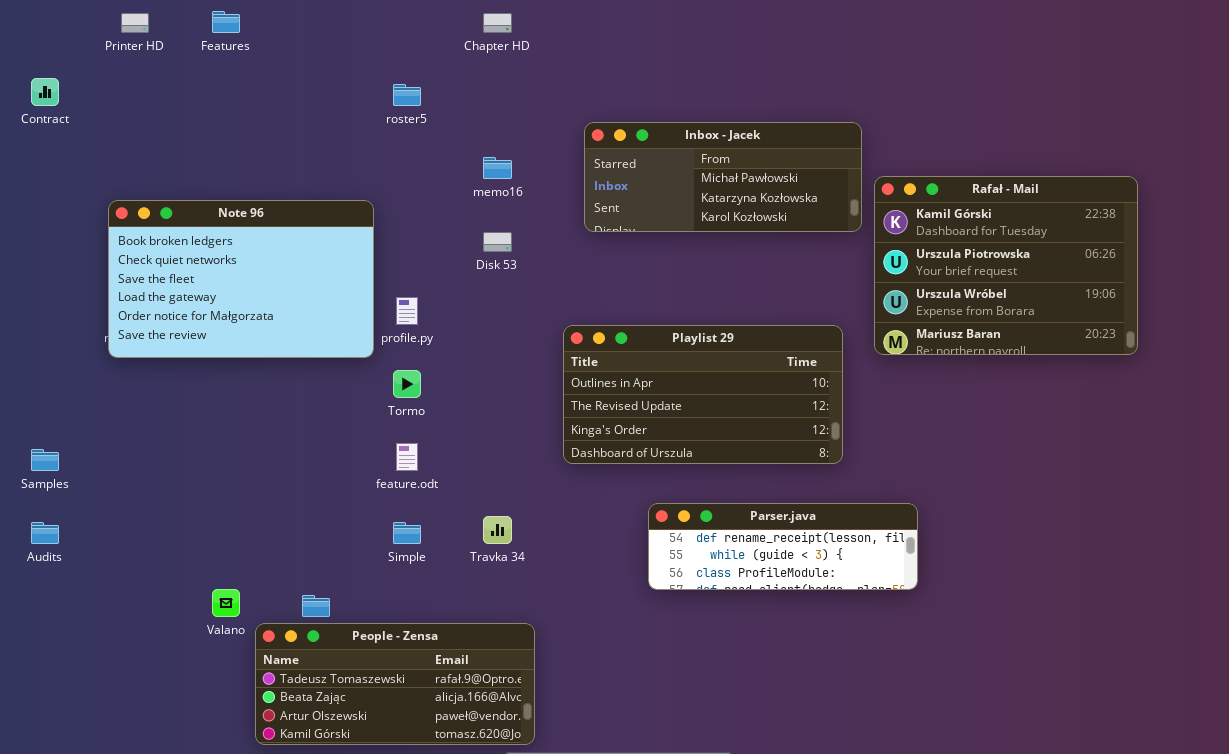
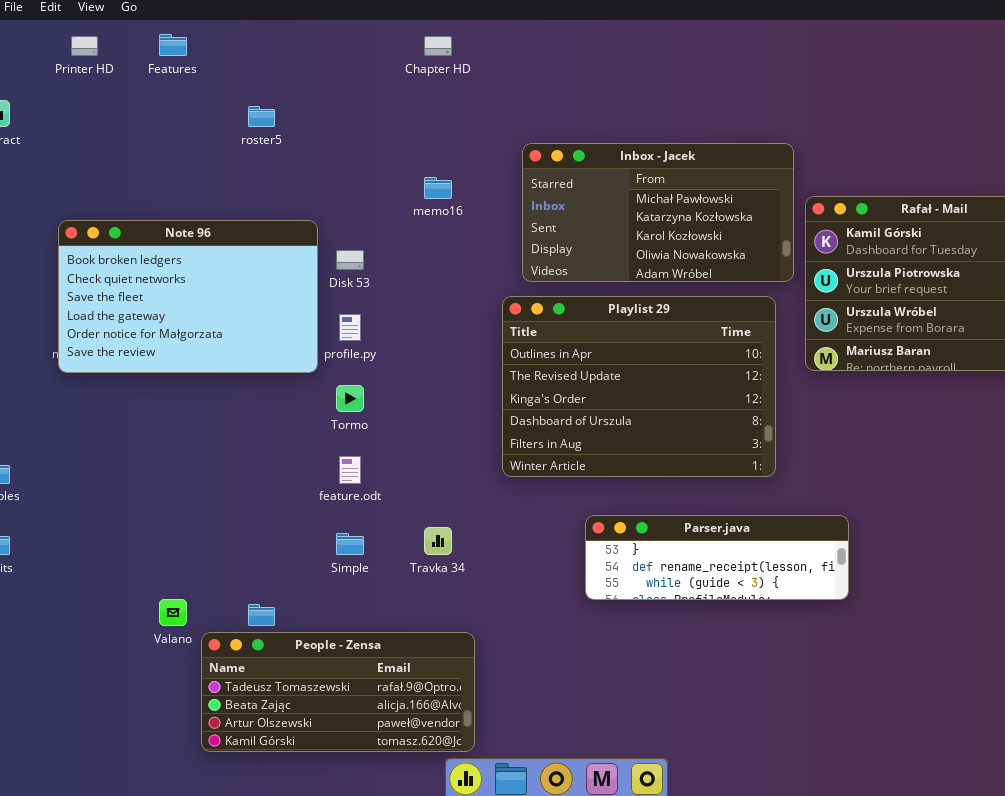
roster5: [393,84,421,106] -> [248,106,275,127], moved
Inbox - Jacek: [584,122,862,232] -> [522,143,794,282], resized
Disk 53: [483,232,512,252] -> [336,250,364,270], moved
Playlist 29: [563,325,843,464] -> [502,296,776,477], resized
Parser.java: [648,503,918,590] -> [585,515,849,600], scrolled up 1 row

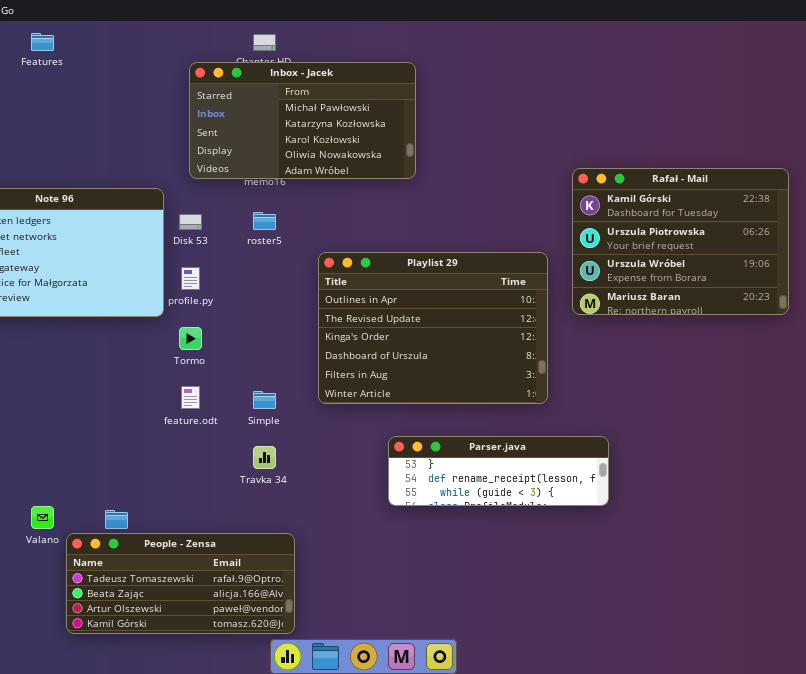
roster5: [248,106,275,127] -> [253,212,276,230], moved
Inbox - Jacek: [522,143,794,282] -> [189,62,416,179], moved
Simple: [336,533,364,555] -> [253,391,276,409], moved

